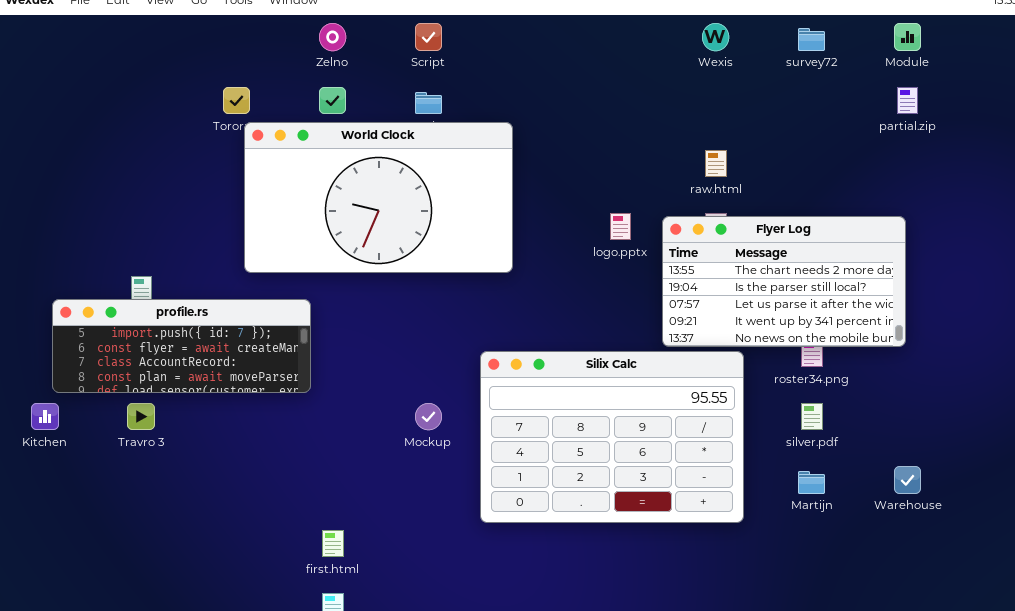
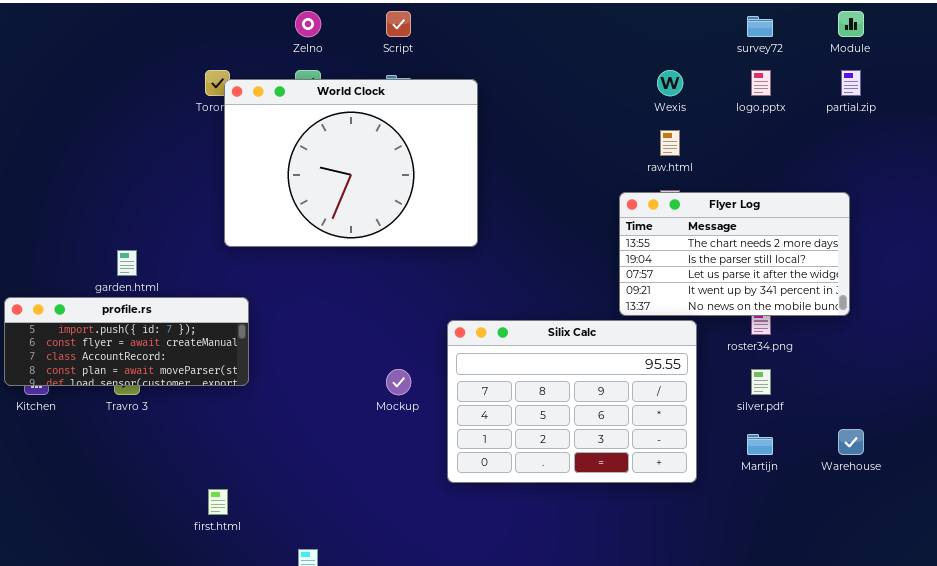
Wexis: [702,23,729,51] -> [657,70,683,96], moved
World Clock: [244,122,513,273] -> [224,79,478,247], resized
logo.pptx: [610,213,631,240] -> [751,70,771,96], moved
profile.rs: [52,299,311,393] -> [4,297,249,386], moved
first.html: [322,530,344,557] -> [208,489,228,515], moved

